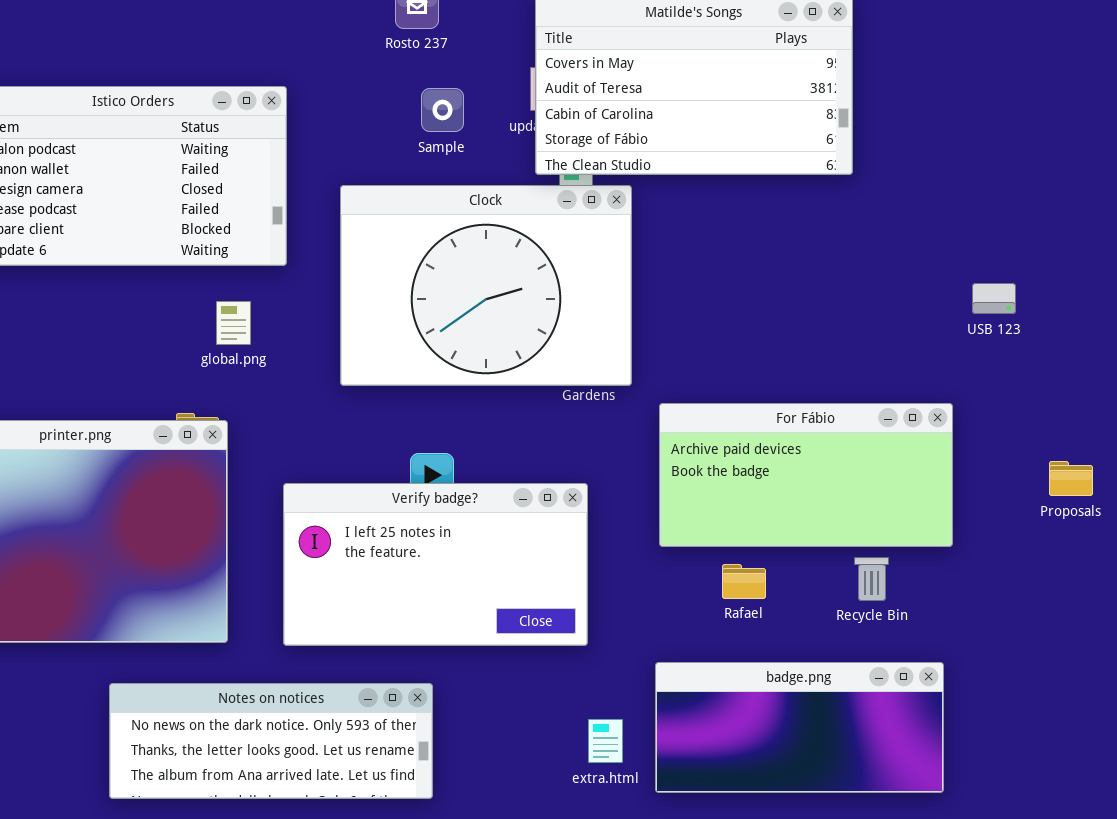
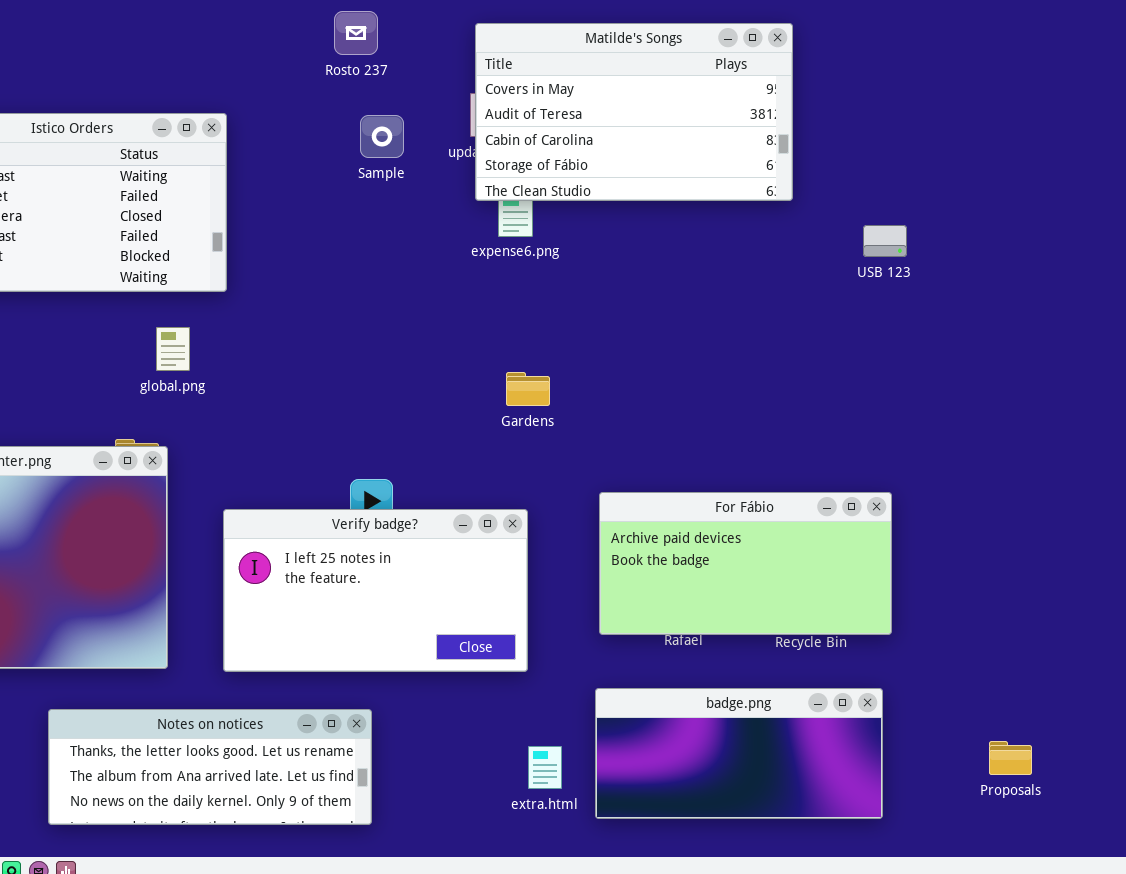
Clock: [340,185,632,386] -> none, closed
USB 123: [972,283,1016,314] -> [863,225,907,257], moved
For Fábio: [659,403,953,547] -> [599,492,892,635], moved
Proposals: [1049,461,1093,496] -> [989,741,1032,775], moved
Notes on notices: [109,683,433,799] -> [48,709,372,825], scrolled down 1 row

